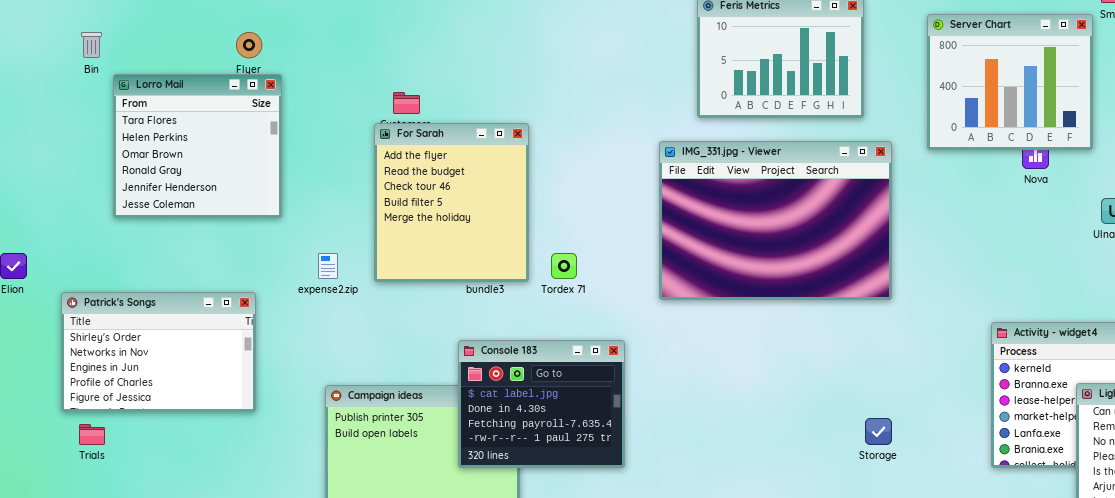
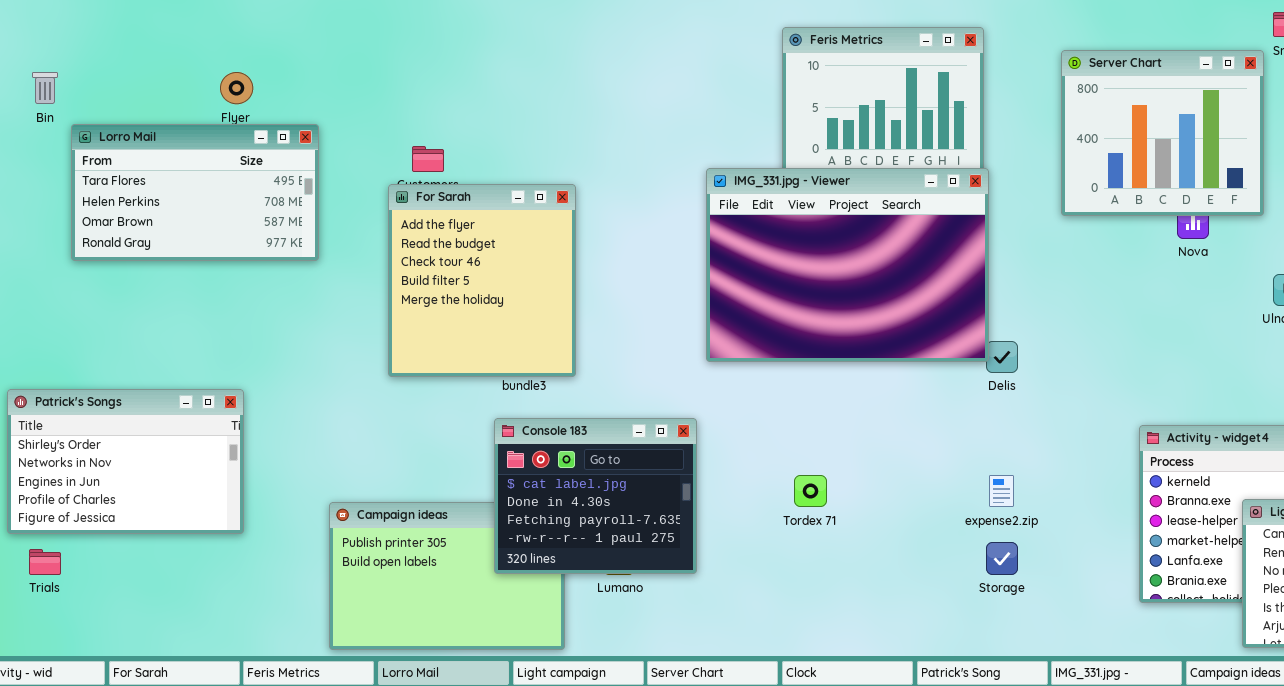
Lorro Mail: [113,74,282,218] -> [71,124,319,261], resized
IMG_331.jpg - Viewer: [659,141,892,300] -> [706,168,989,362], moved
expense2.zip: [318,253,338,279] -> [989,475,1014,507], moved
Tordex 71: [551,253,577,279] -> [794,475,827,507], moved
Console 183: [458,340,625,468] -> [494,418,697,574], moved

